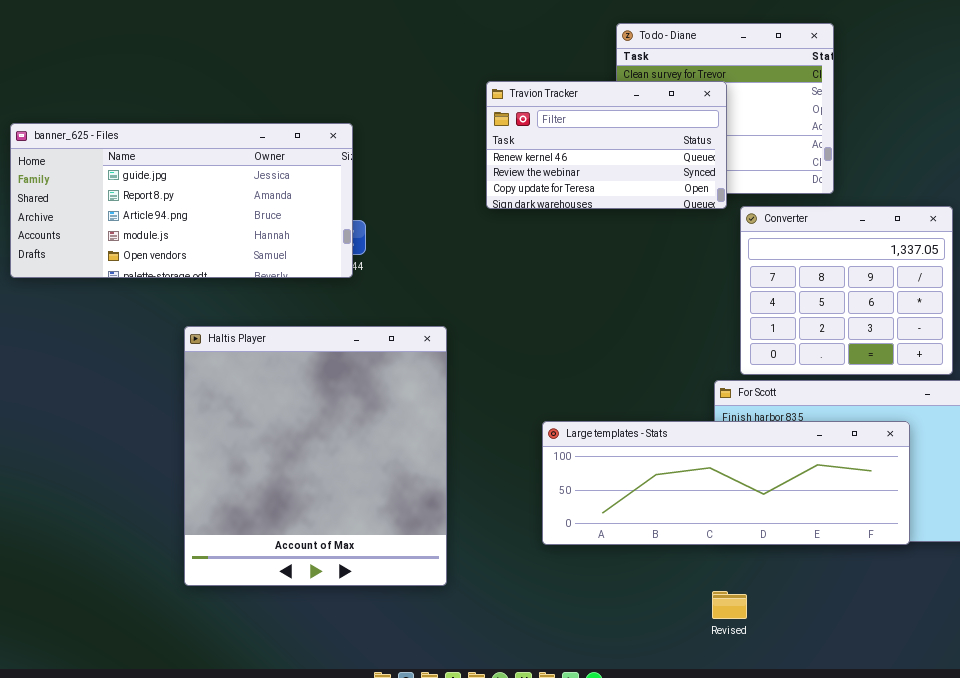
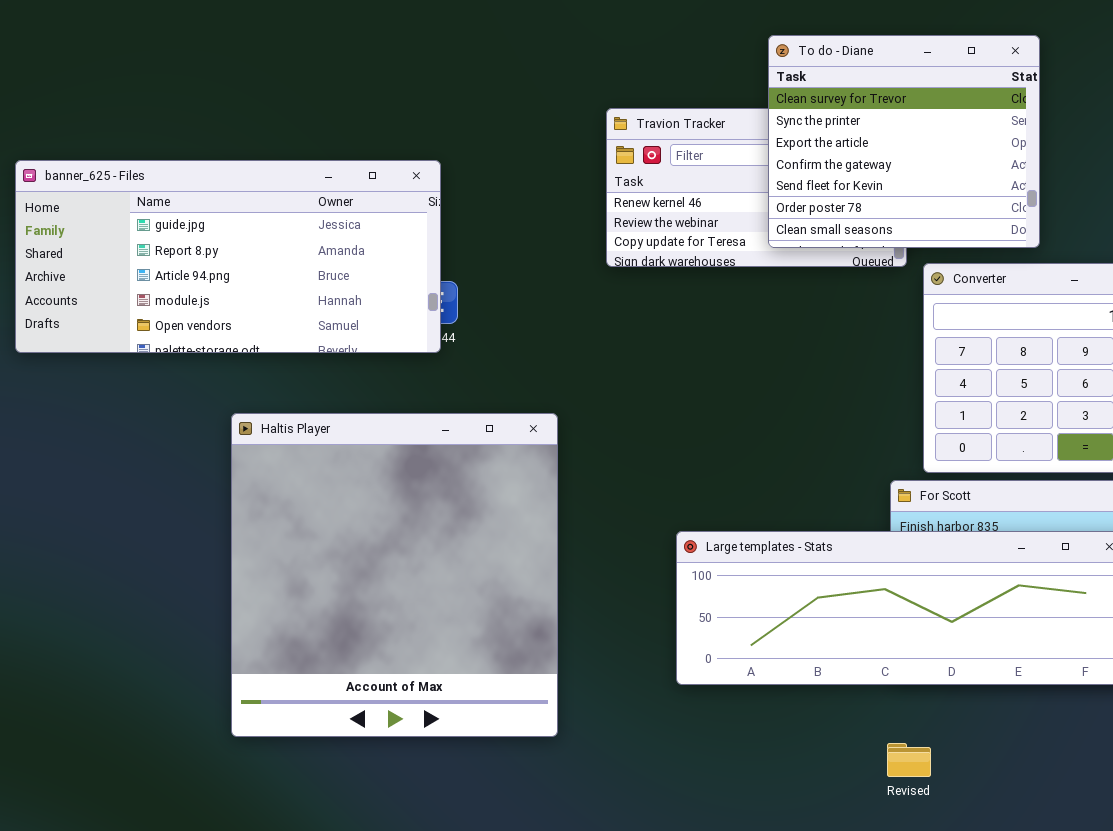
To do - Diane: [616,23,834,194] -> [768,35,1040,248], raised

